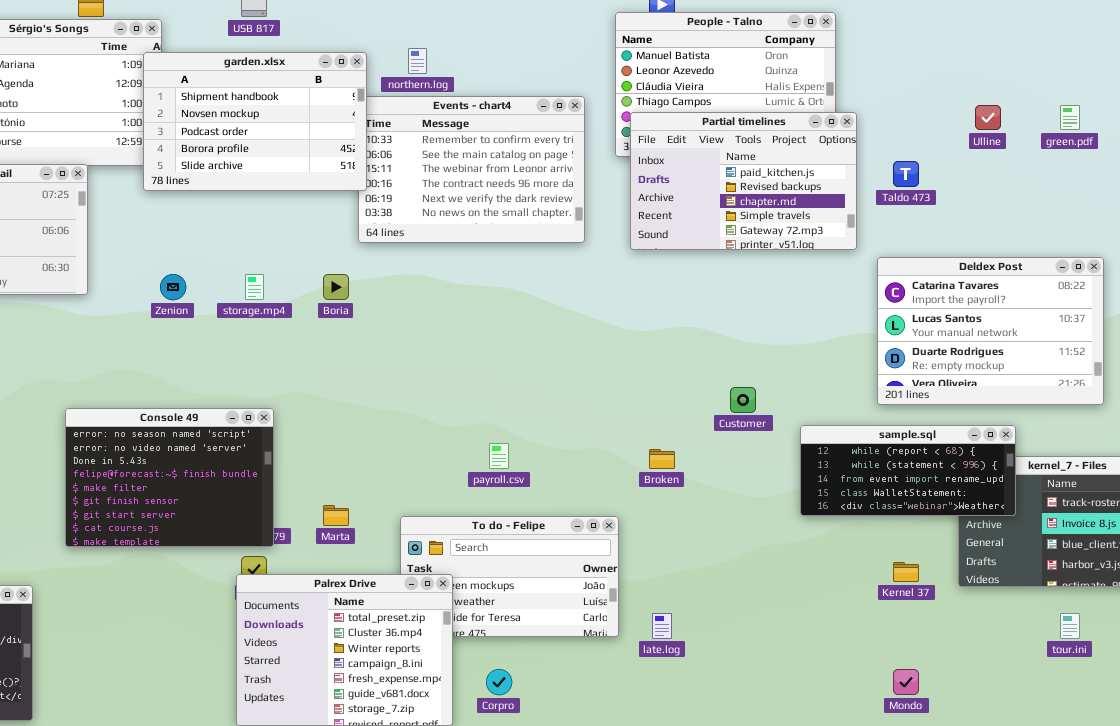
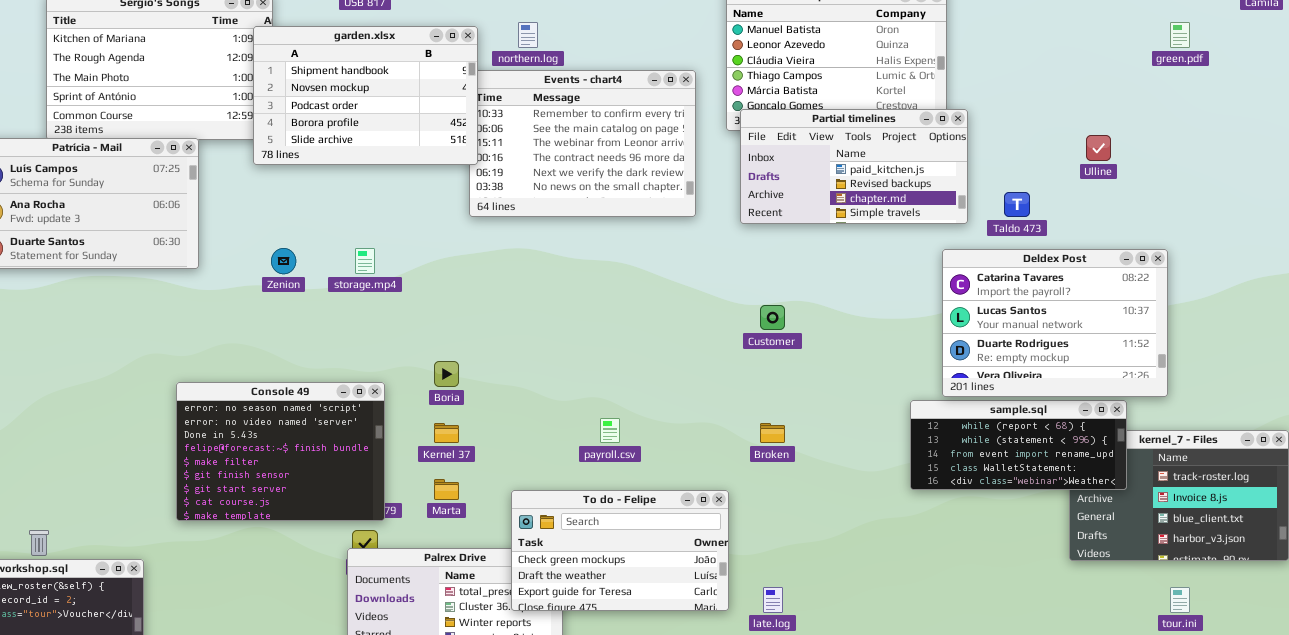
Ulline: [975,105,1001,130] -> [1086,135,1111,161], moved
green.pdf: [1060,105,1080,130] -> [1170,22,1190,48], moved
Partial timelines: [630,112,857,250] -> [740,109,968,224], resized
Taldo 473: [893,161,919,187] -> [1004,192,1030,217], moved
Deldex Post: [877,257,1104,405] -> [942,249,1168,397], moved
Boria: [323,274,349,300] -> [434,361,459,387], moved
Customer: [730,387,756,413] -> [760,305,785,330], moved
To do - Felipe: [400,516,619,637] -> [511,490,729,611], raised
Kernel 37: [893,562,919,582] -> [434,423,459,443], moved

